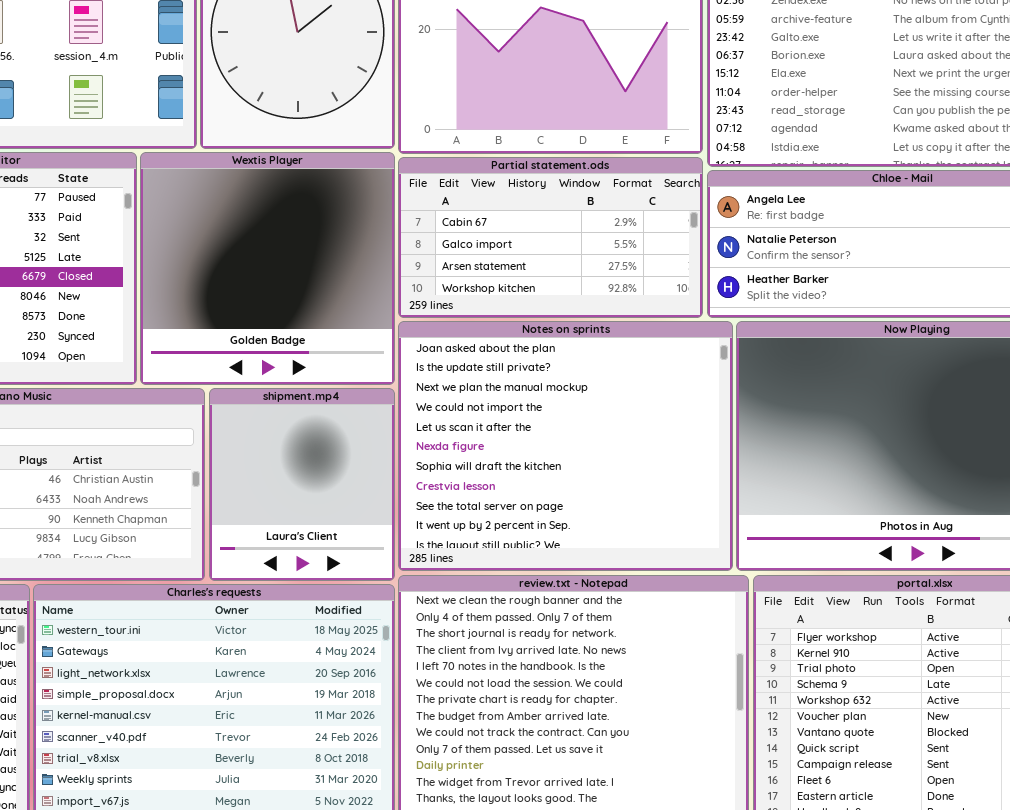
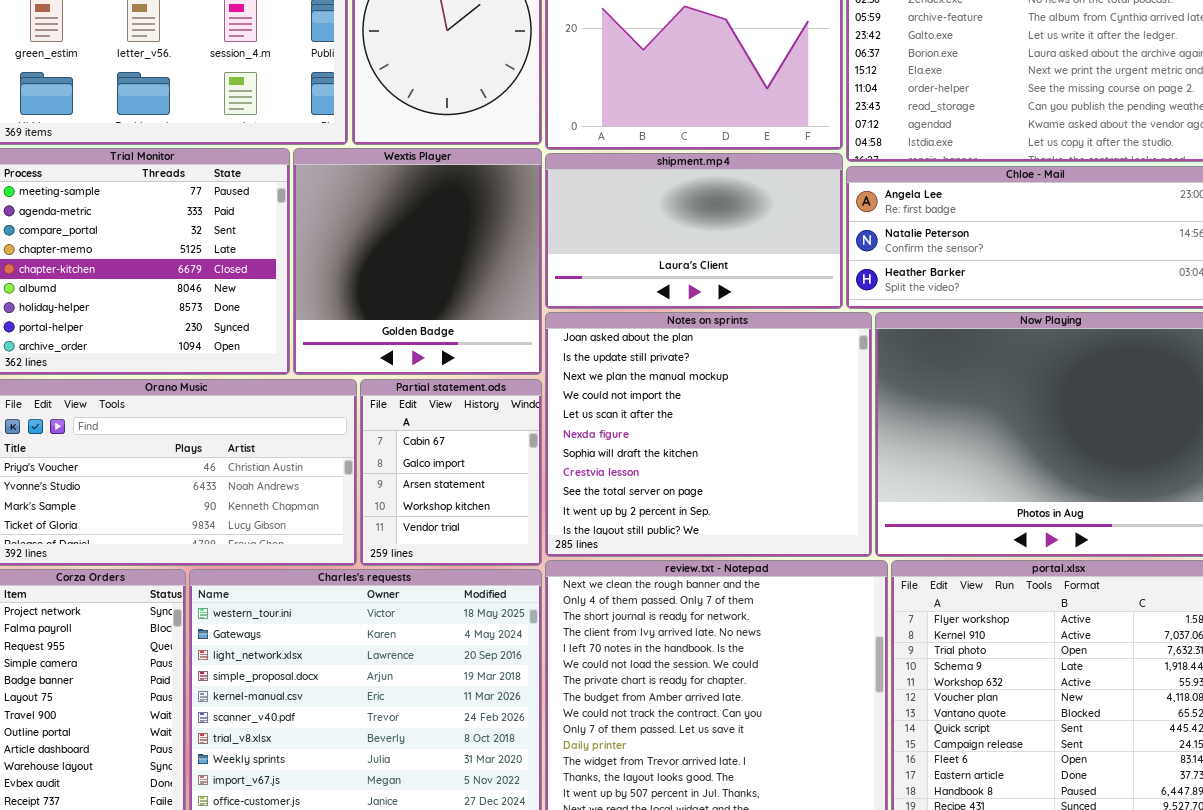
Partial statement.ods: [398,157,703,318] -> [360,379,542,566], moved, resized
shipment.mp4: [209,388,395,581] -> [545,153,843,309], moved, resized

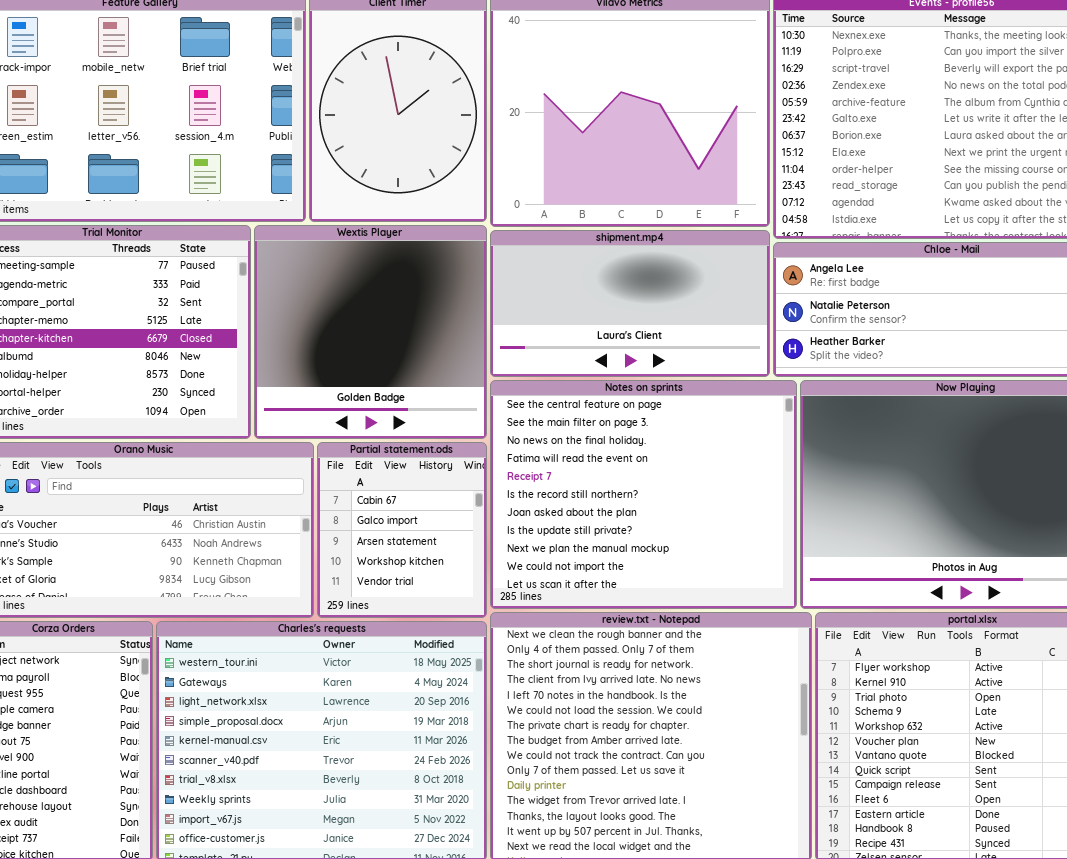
Notes on sprints: [545,312,872,557] -> [490,380,797,609], scrolled up 6 rows

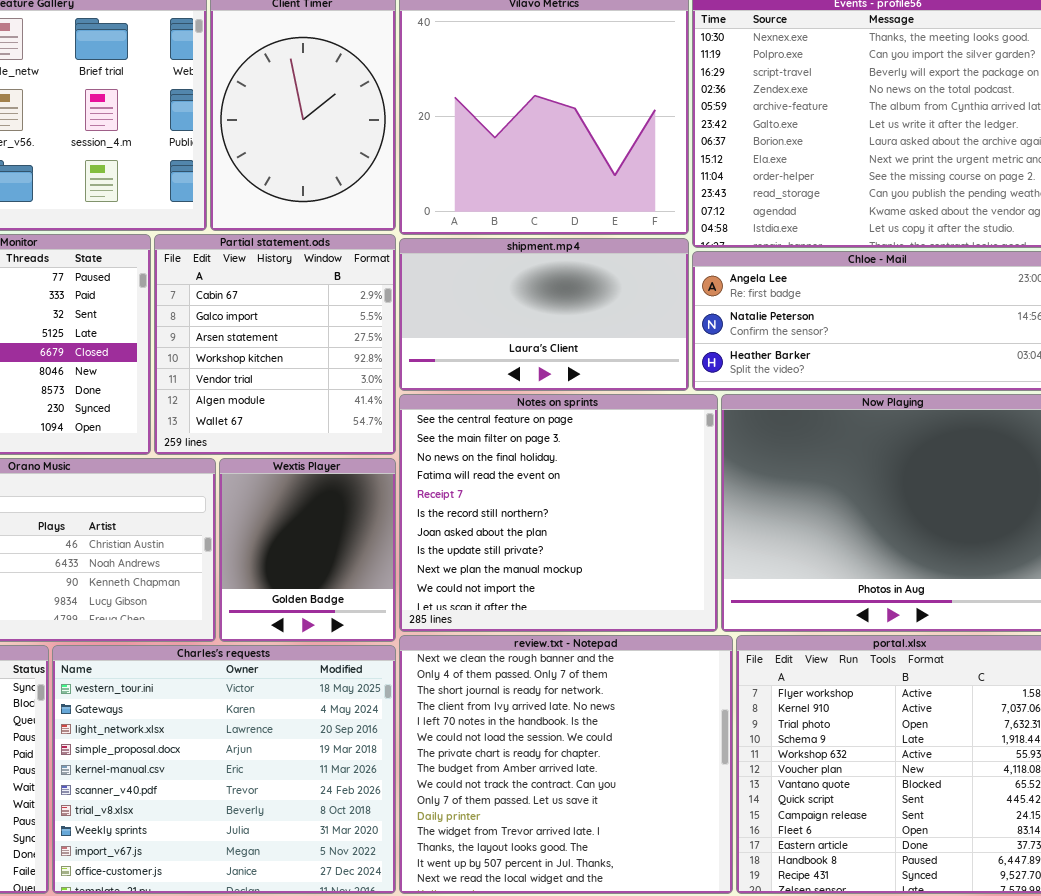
Wextis Player: [254,225,487,439] -> [219,458,396,642], moved, resized
Partial statement.ods: [317,442,487,618] -> [154,234,396,455], moved, resized

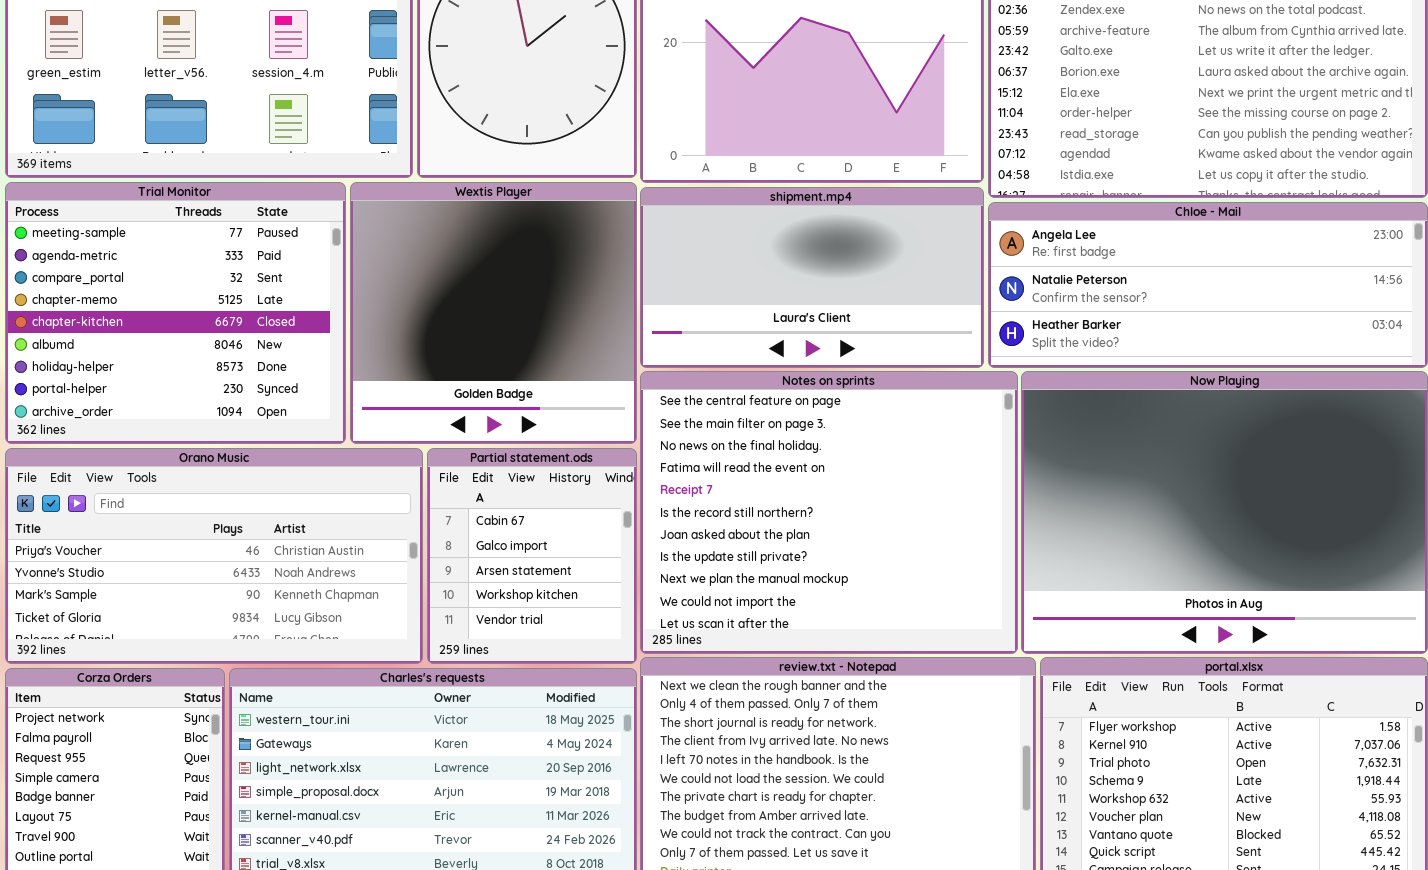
Partial statement.ods: [154,234,396,455] -> [427,448,637,664], moved, resized
Wextis Player: [219,458,396,642] -> [350,182,637,444], moved, resized

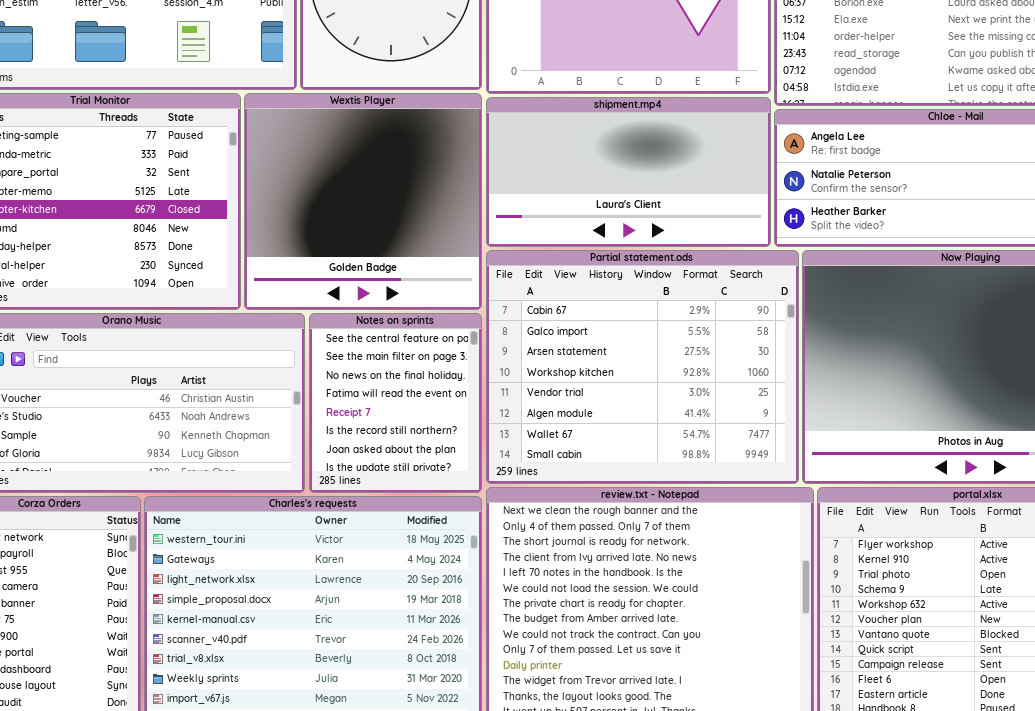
Notes on sprints: [640,371,1018,654] -> [309,313,482,493], moved, resized
Partial statement.ods: [427,448,637,664] -> [486,250,799,484], moved, resized

